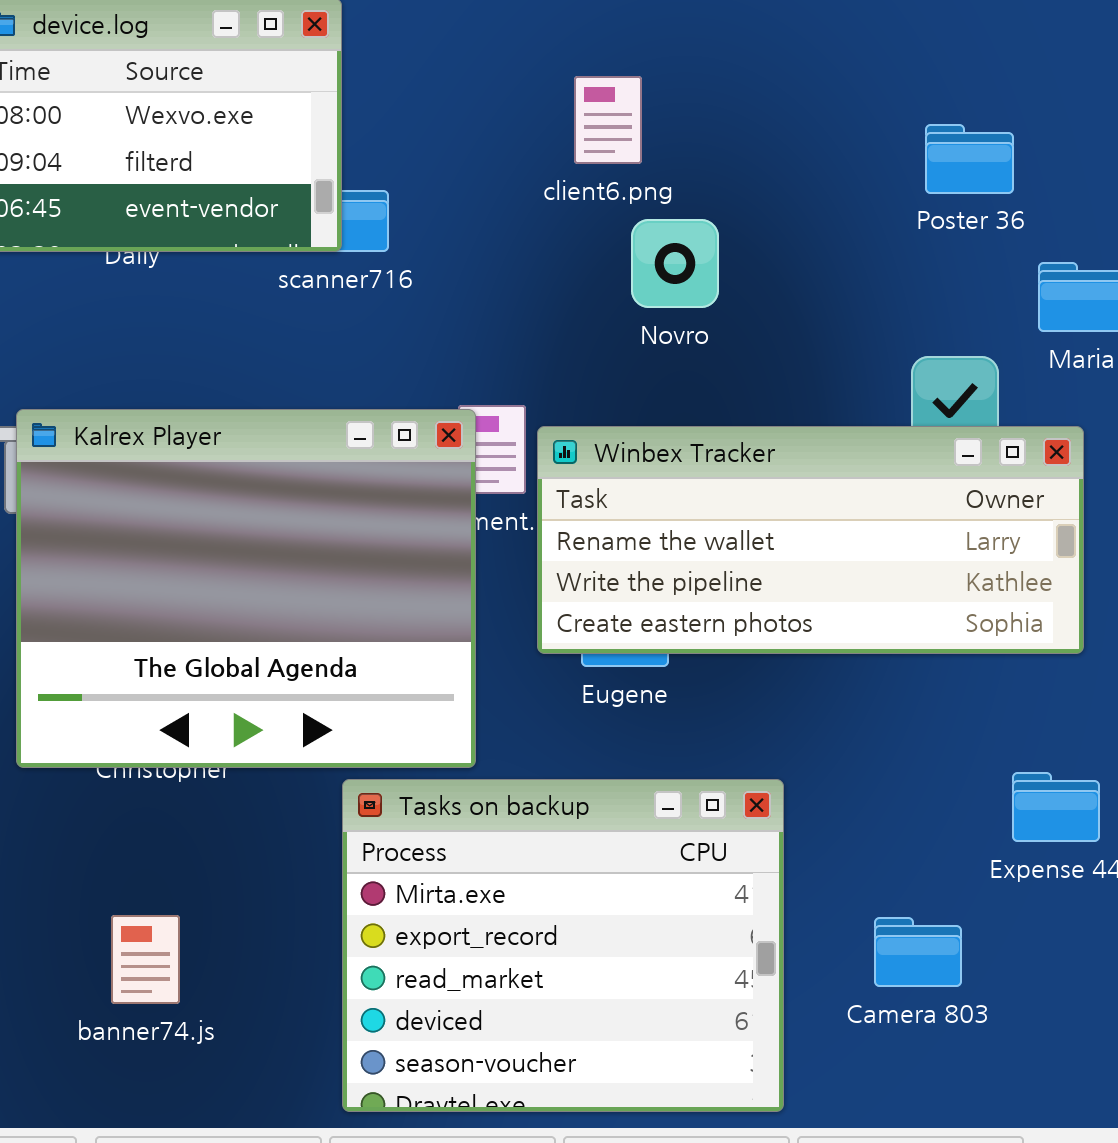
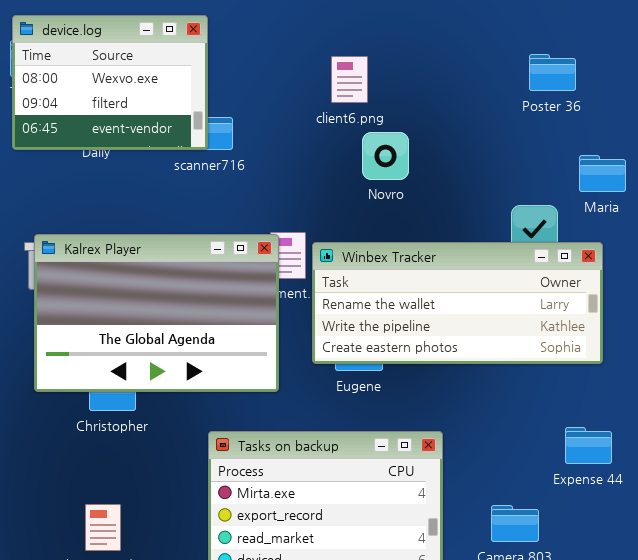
Poster 36: [925,124,1014,194] -> [529,54,576,91], moved
Kalrex Player: [16,409,476,768] -> [34,234,279,392], resized

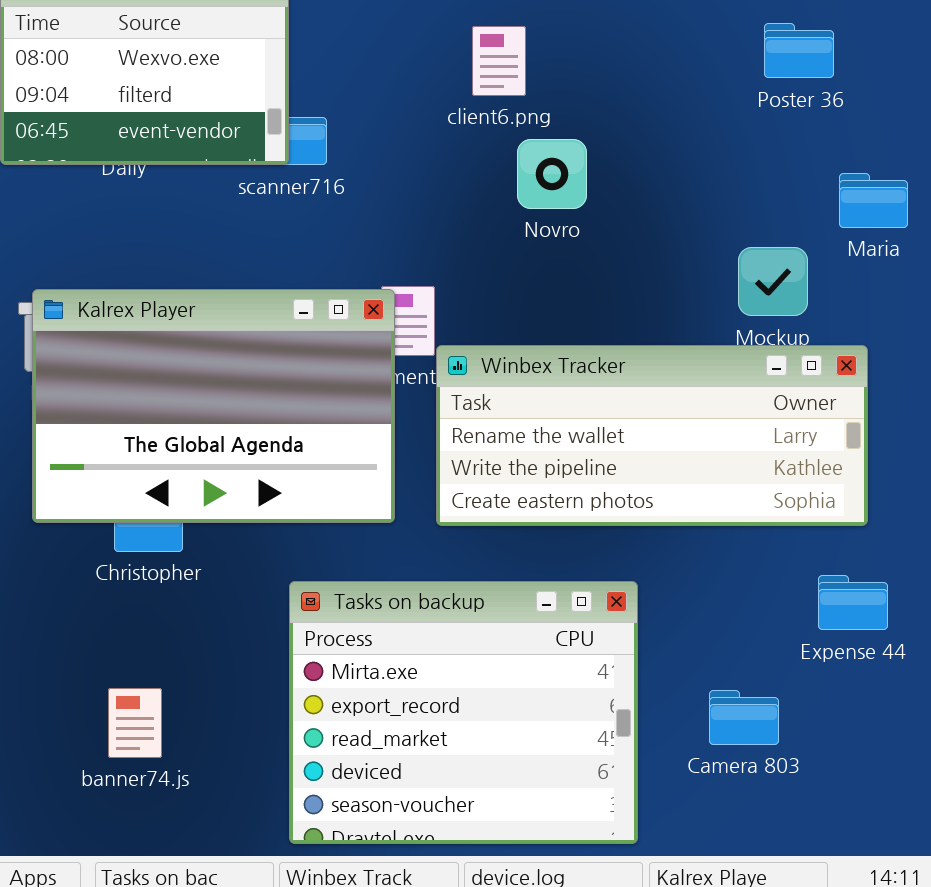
Winbex Tracker: [312,242,603,364] -> [436,345,868,526], moved

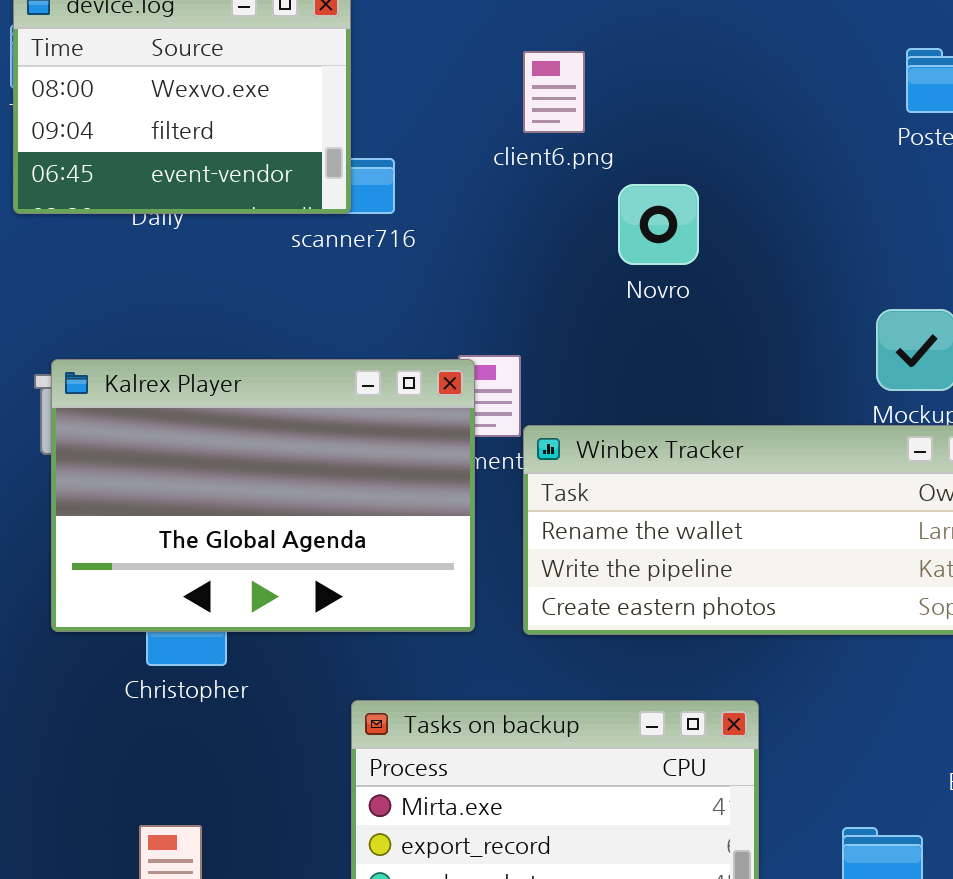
client6.png: [472,26,526,96] -> [523,51,585,133], moved

